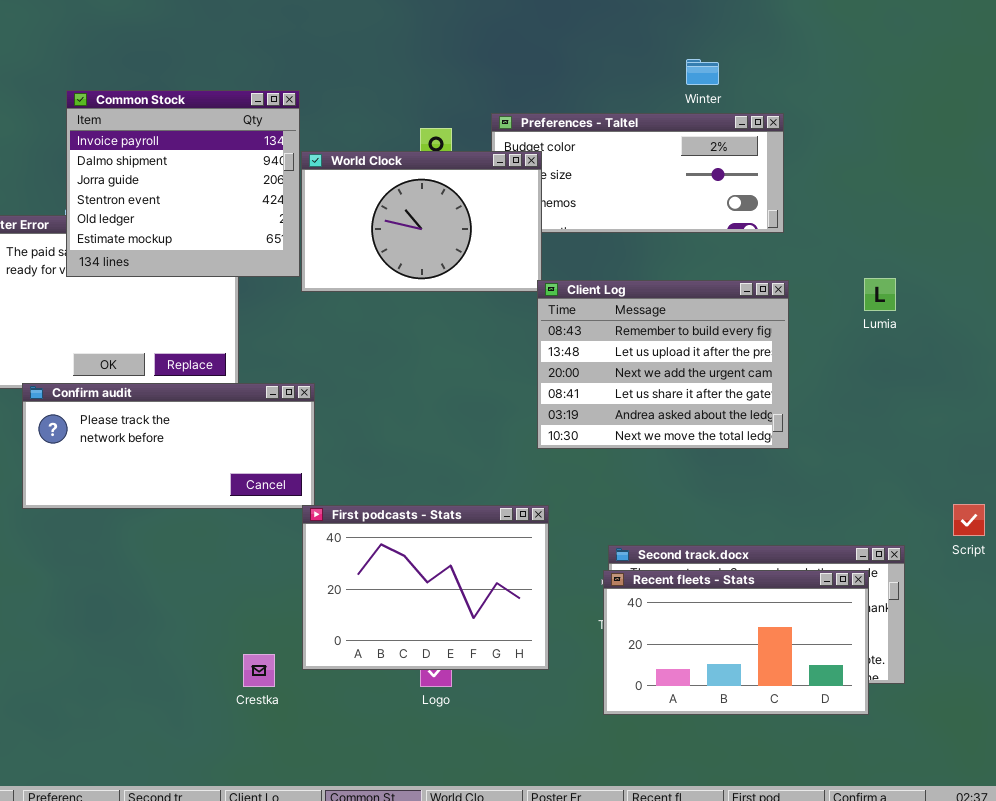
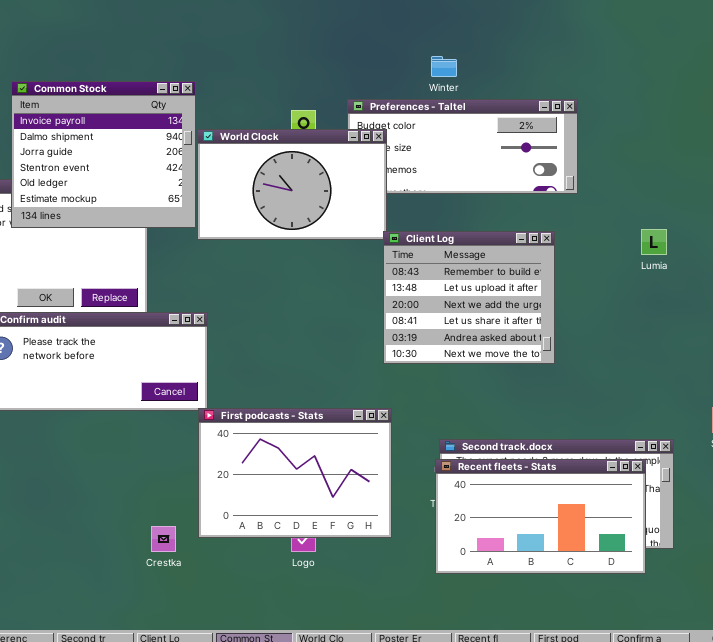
Winter: [686,59,719,85] -> [431,56,457,77], moved
Client Log: [537,280,789,449] -> [383,231,555,364], resized

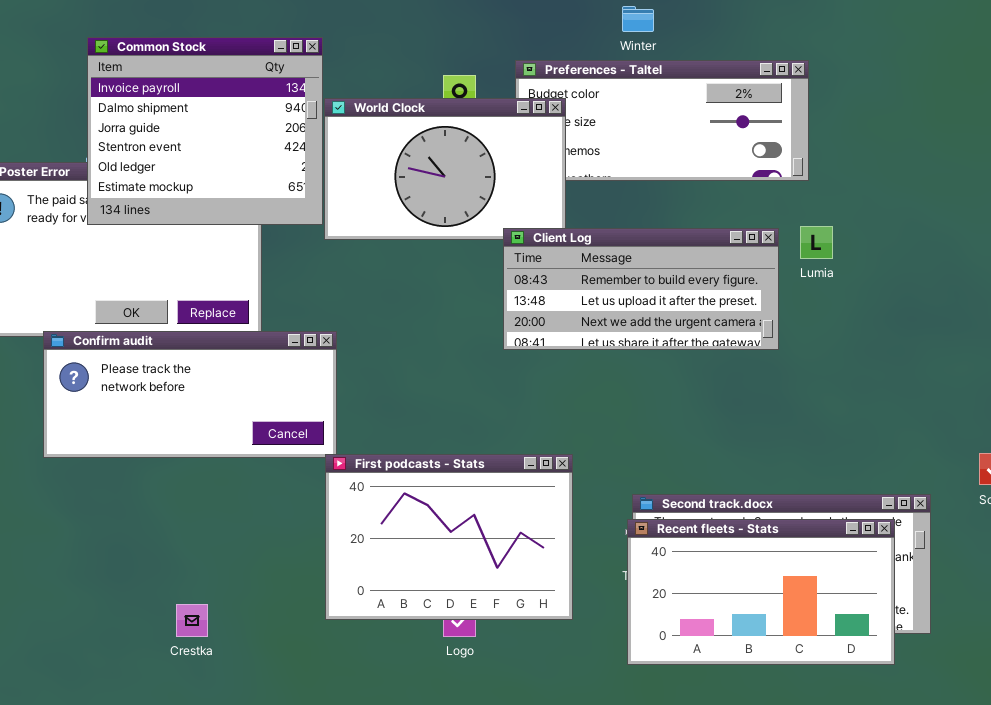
Lumia: [641,229,667,255] -> [800,226,833,259], moved
Client Log: [383,231,555,364] -> [503,228,779,350], resized
Crestka: [151,526,176,552] -> [176,604,208,637], moved

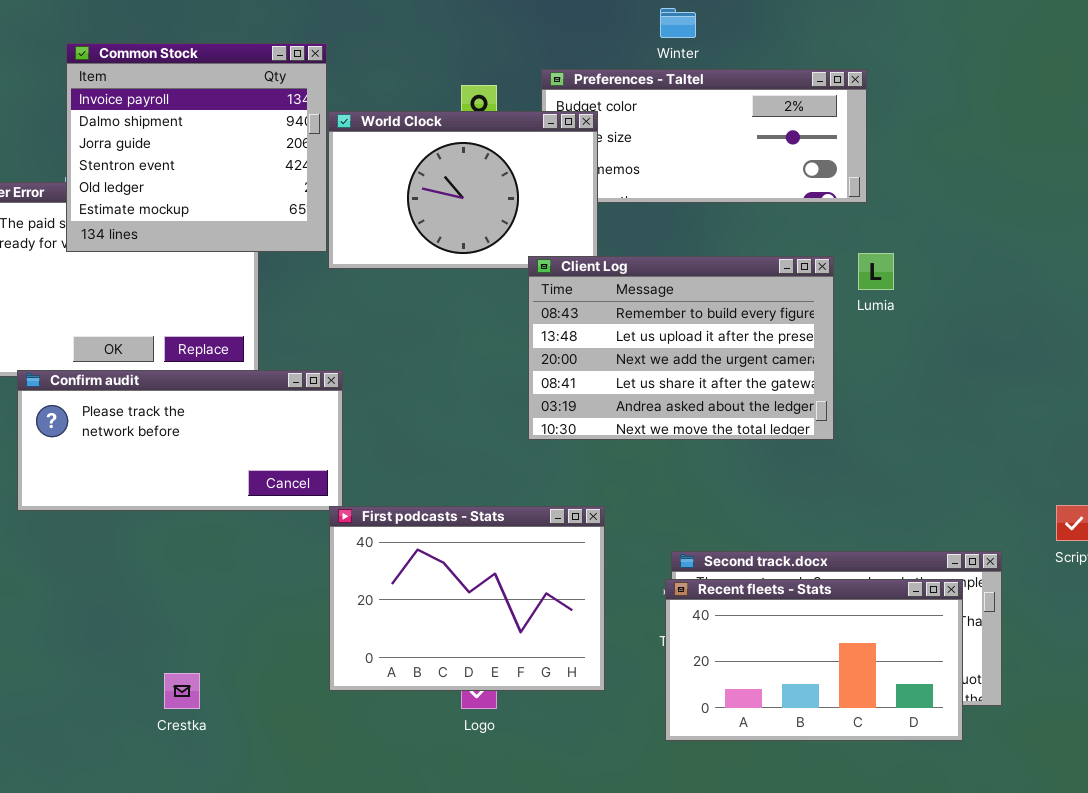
Client Log: [503,228,779,350] -> [528,256,834,440], resized

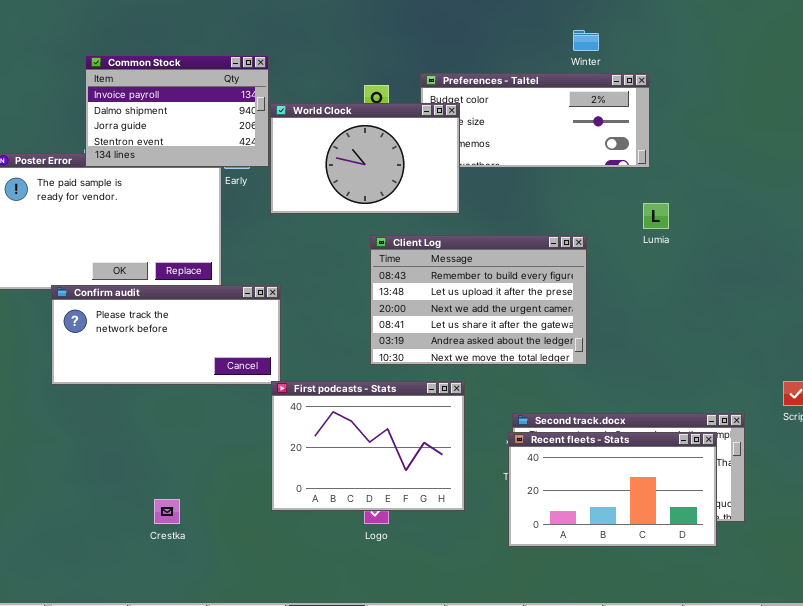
Winter: [660,8,696,38] -> [573,30,599,51], moved
Common Stock: [66,43,327,252] -> [85,55,269,167], resized
Client Log: [528,256,834,440] -> [370,235,587,365], moved

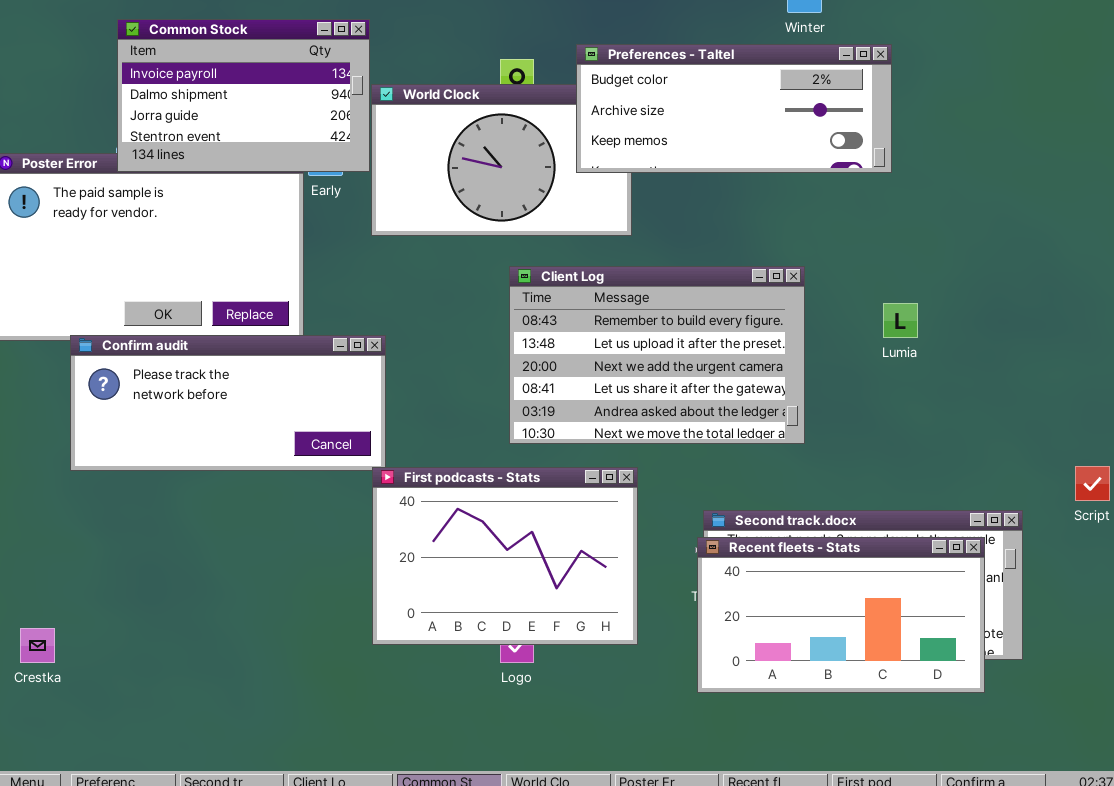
Preferences - Taltel: [420,73,650,168] -> [576,44,892,173], raised
Lumia: [643,203,669,229] -> [883,303,918,338], moved
Crestka: [154,499,180,524] -> [20,628,55,663], moved

